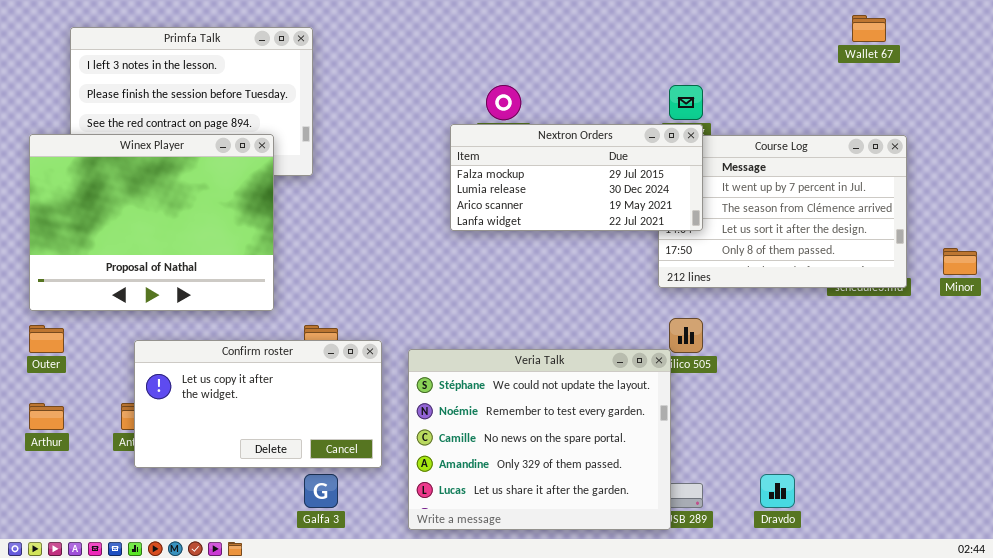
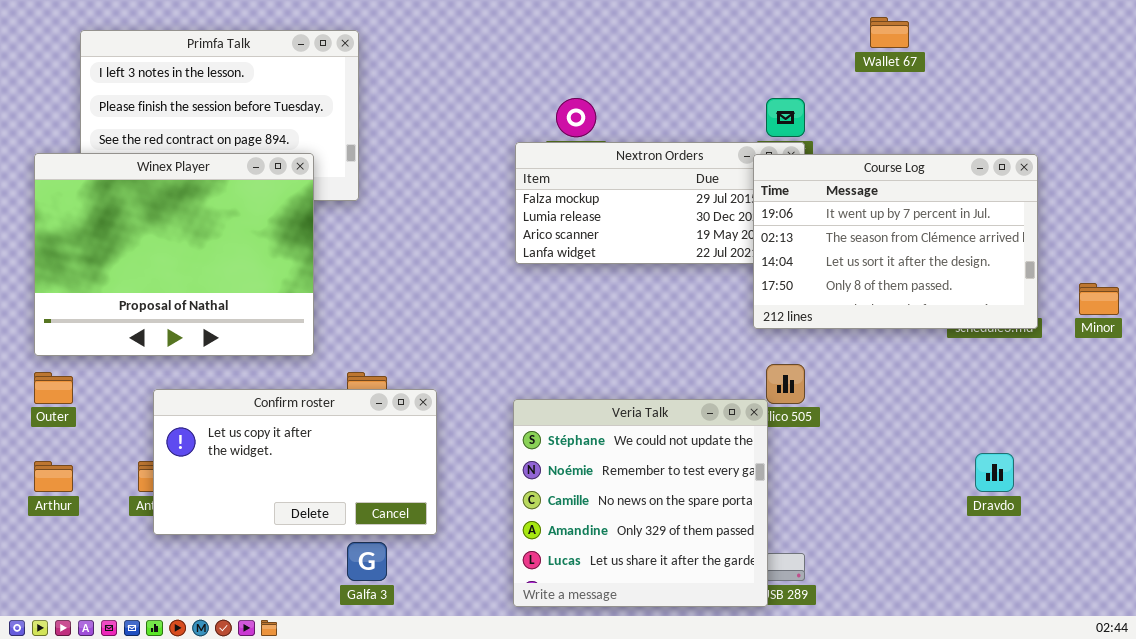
Wallet 67: [852,15,886,42] -> [870,17,909,48], moved
Course Log: [658,135,907,288] -> [753,154,1038,329], raised
Veria Talk: [408,349,671,530] -> [513,399,768,607], resized
Dravdo: [760,474,795,508] -> [975,453,1014,492], moved

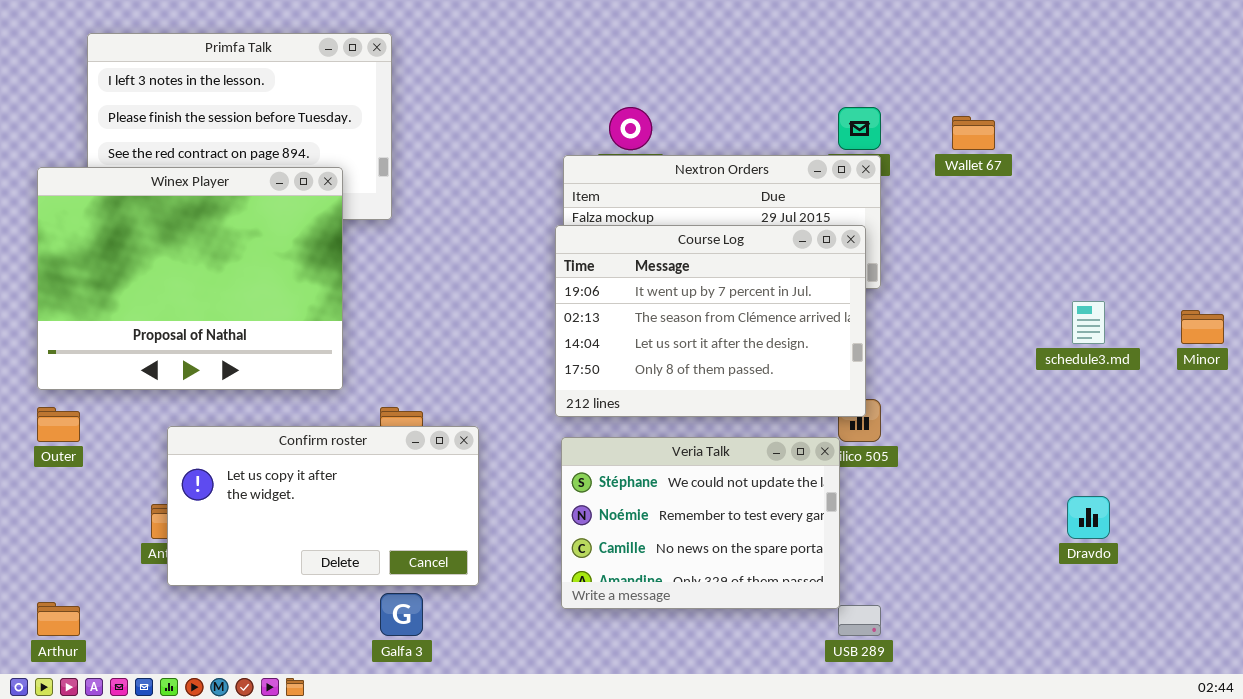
Wallet 67: [870,17,909,48] -> [952,116,995,150], moved
Course Log: [753,154,1038,329] -> [555,225,866,417], moved
Veria Talk: [513,399,768,607] -> [561,437,840,609], resized
Arthur: [34,461,73,492] -> [37,602,80,636], moved

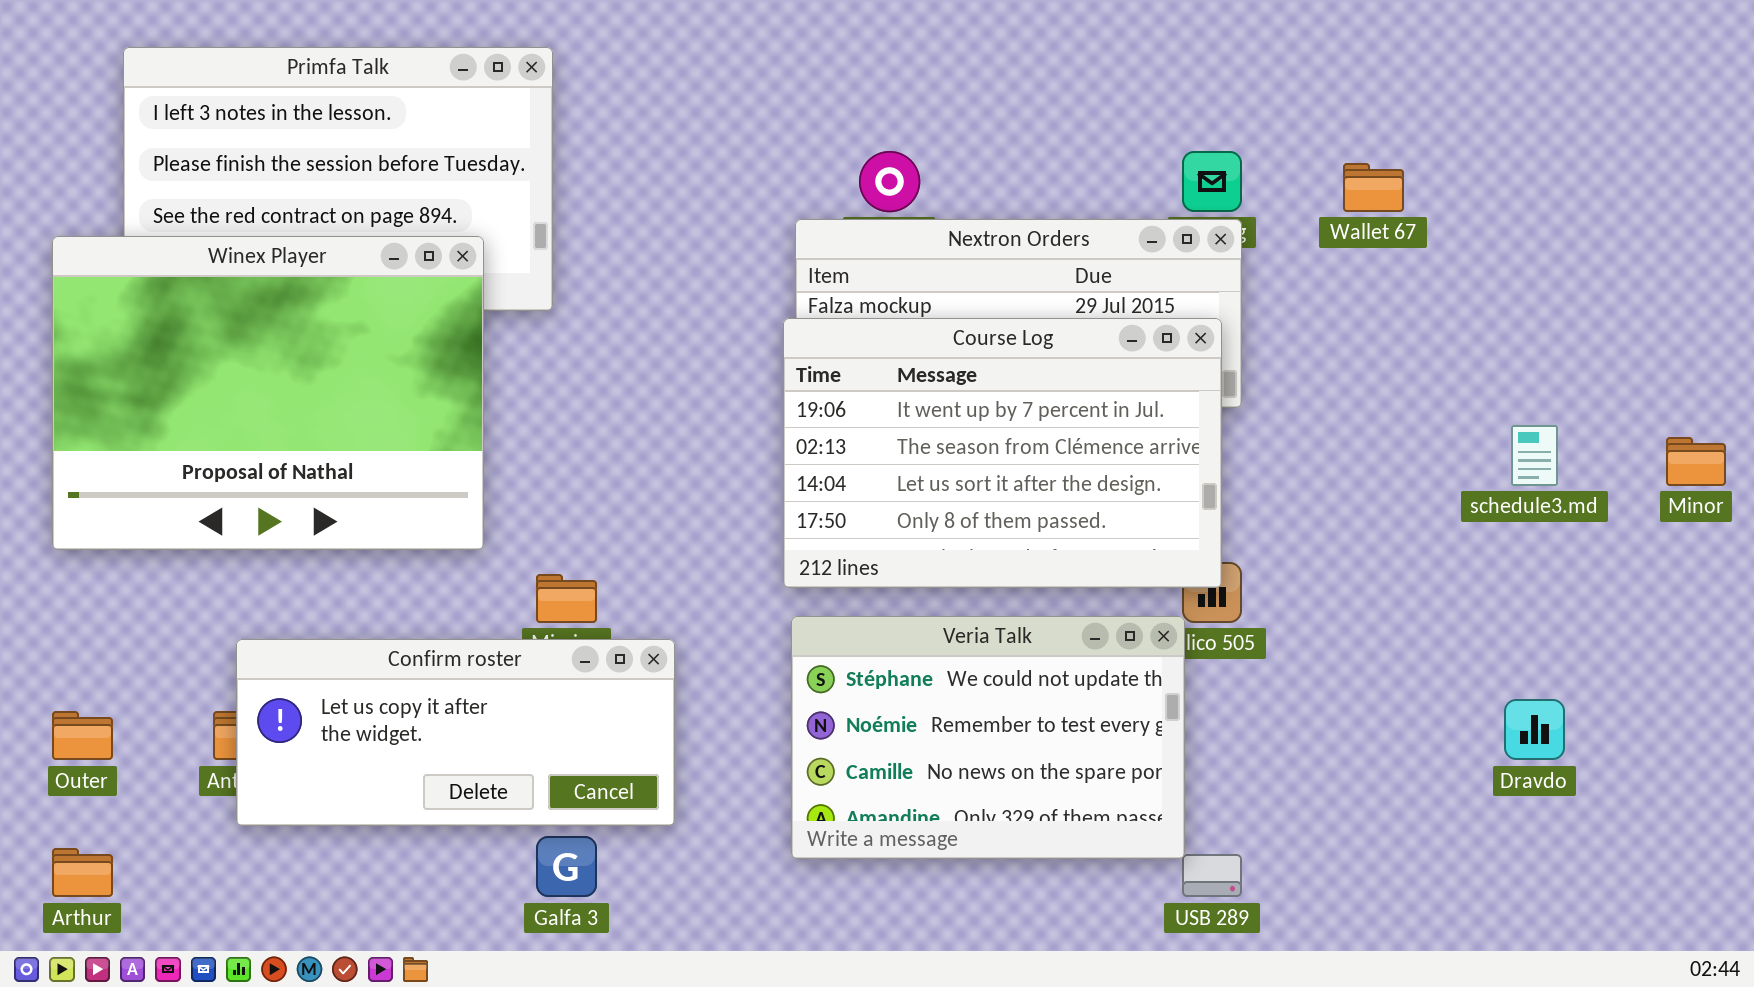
Outer: [37,407,80,442] -> [52,711,113,760], moved
Confirm roster: [167,426,479,586] -> [236,639,675,826], resized

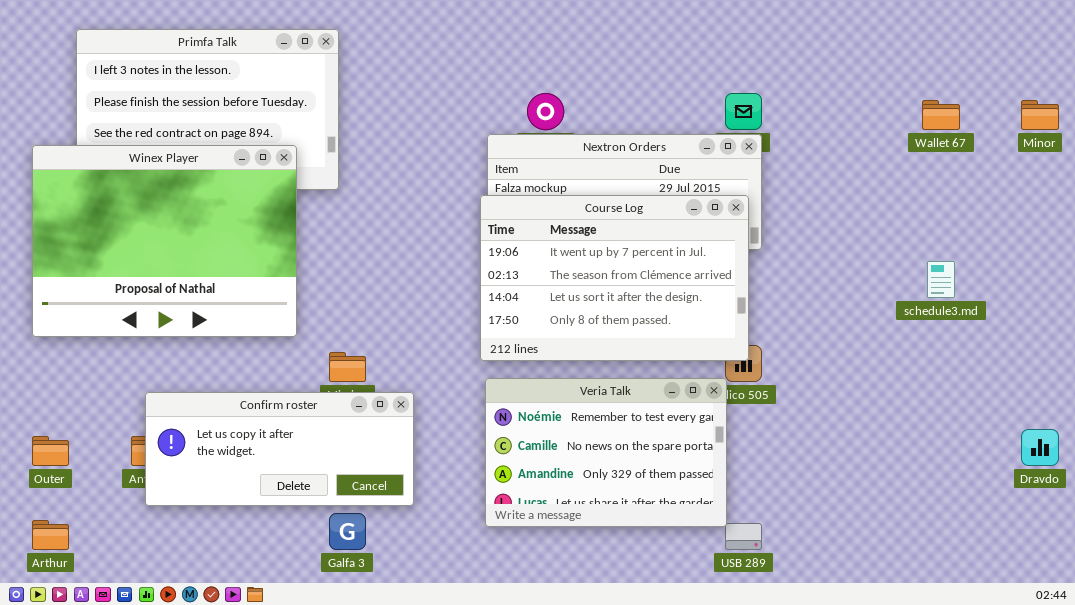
Wallet 67: [1343,163,1404,212] -> [922,100,960,130], moved
Minor: [1666,437,1726,486] -> [1021,100,1059,130], moved
Veria Talk: [791,616,1185,859] -> [485,378,727,527], scrolled down 1 row
Dravdo: [1504,699,1565,760] -> [1021,429,1059,466], moved

